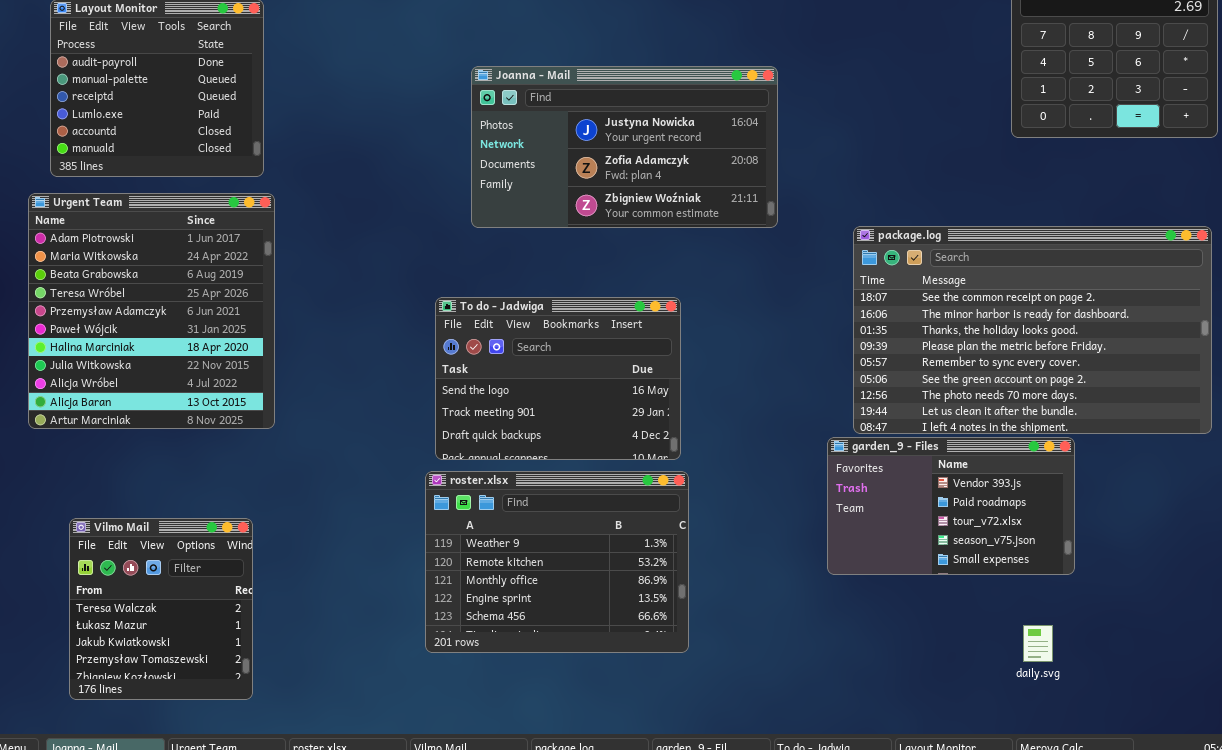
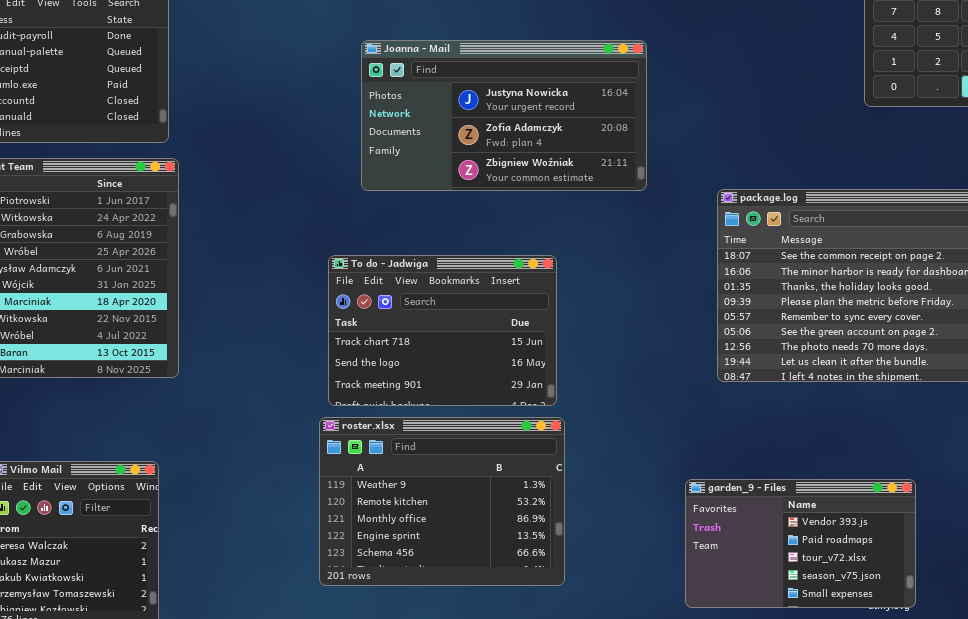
To do - Jadwiga: [435,297,681,460] -> [328,255,557,406], scrolled up 1 row
garden_9 - Files: [827,437,1075,575] -> [685,479,916,608], moved

